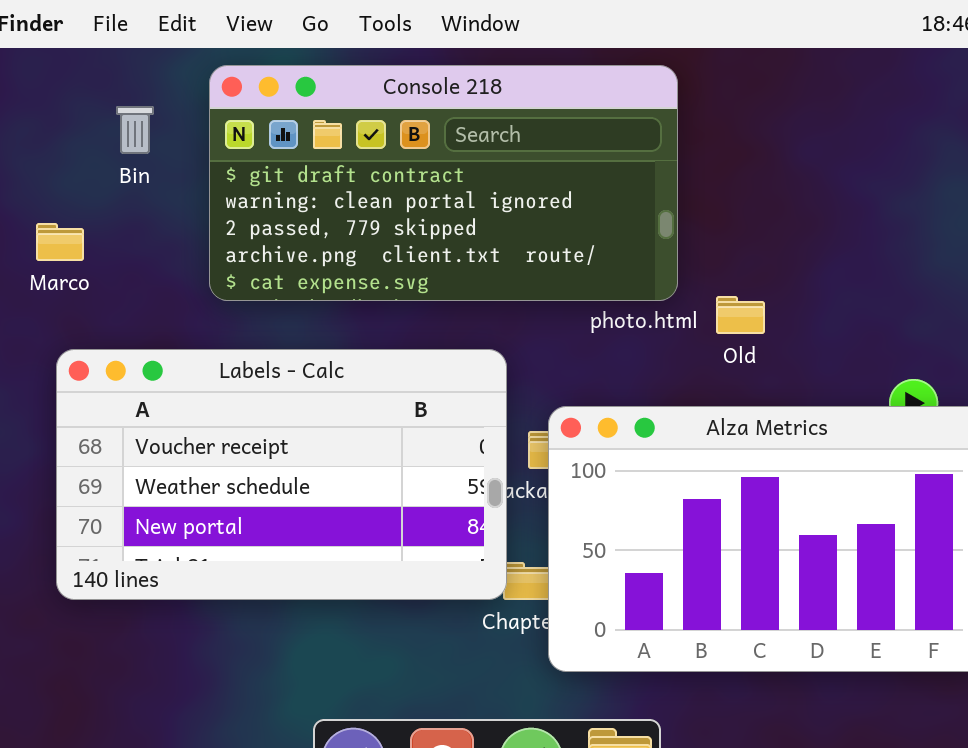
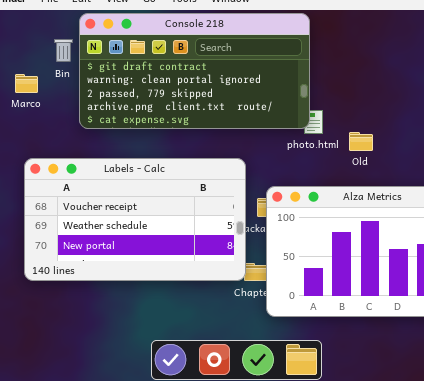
Console 218: [209,65,678,301] -> [79,13,310,129], moved
Marco: [36,223,84,261] -> [15,74,38,93], moved

